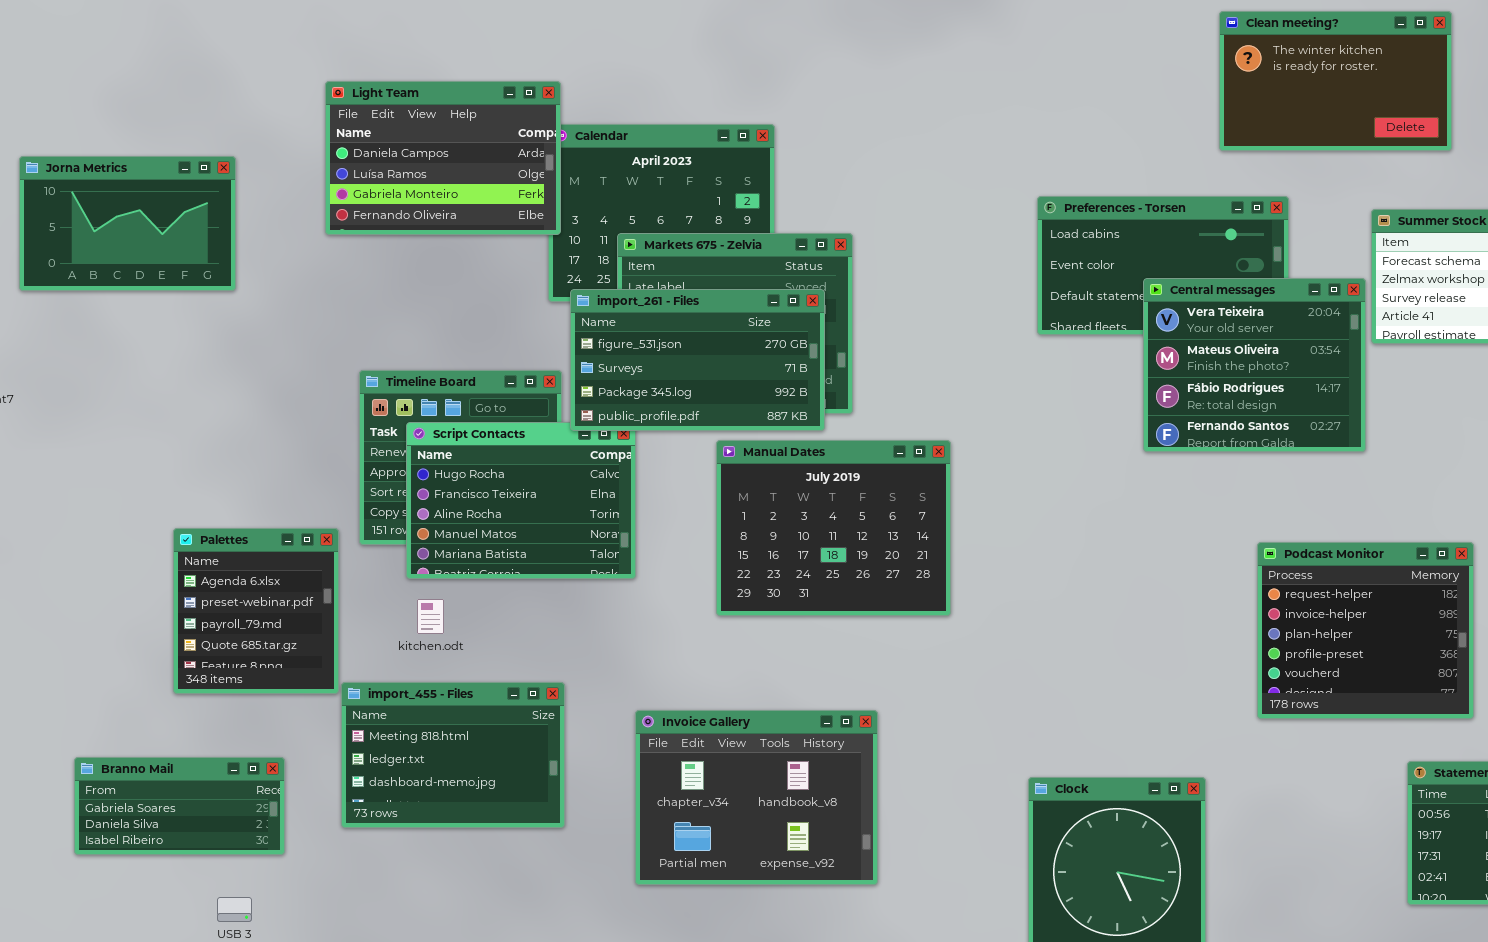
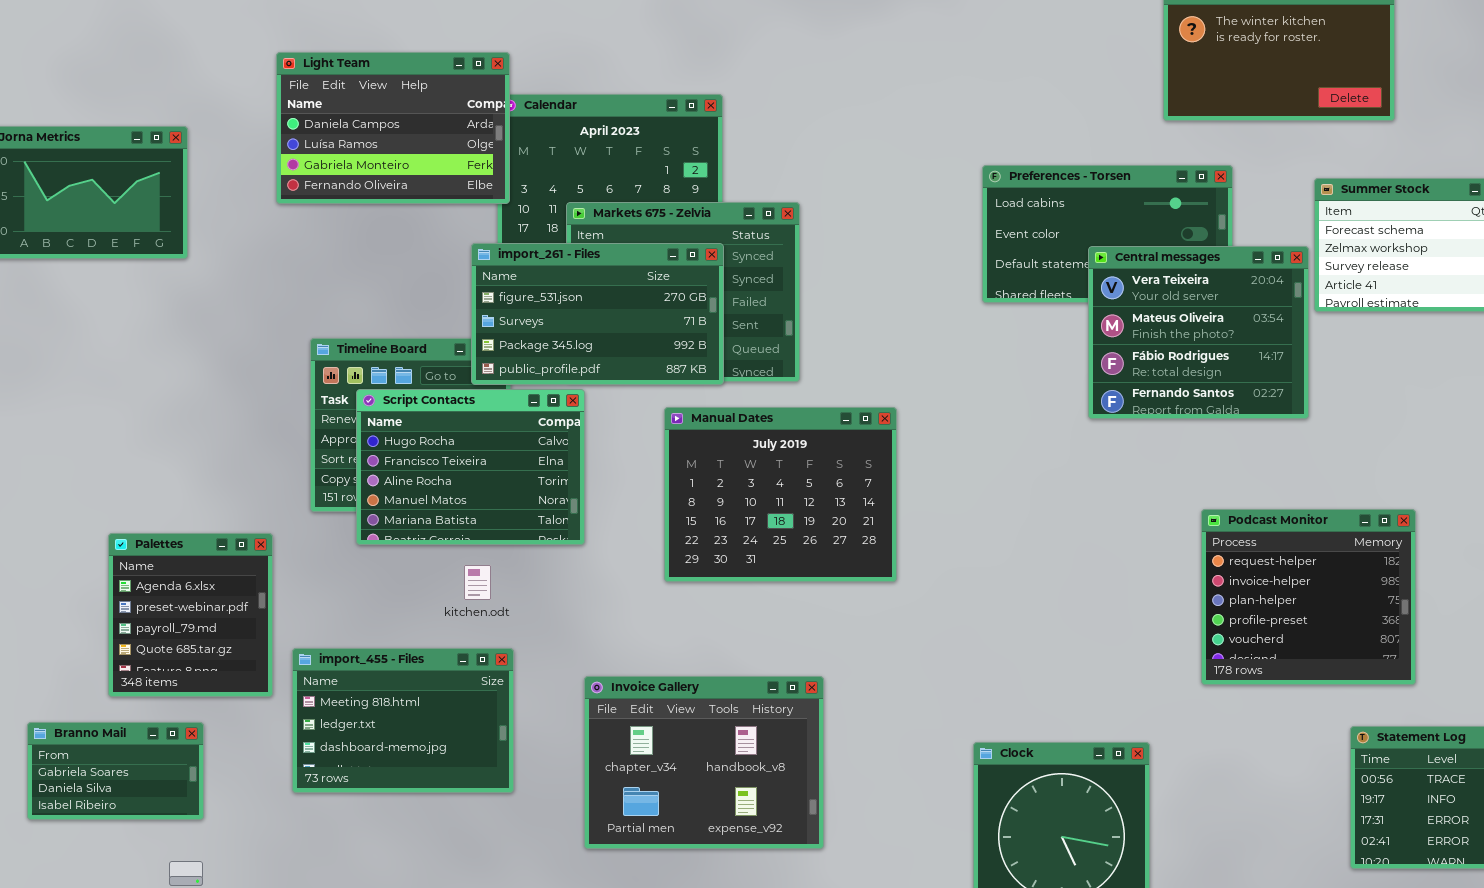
import_261 - Files: [570,289,825,431] -> [471,243,724,385], moved
Palettes: [173,528,339,694] -> [108,533,273,697], moved
kitchen.odt: [417,599,444,634] -> [464,565,491,600], moved
Branno Mail: [74,757,285,855] -> [27,722,204,820], resized

